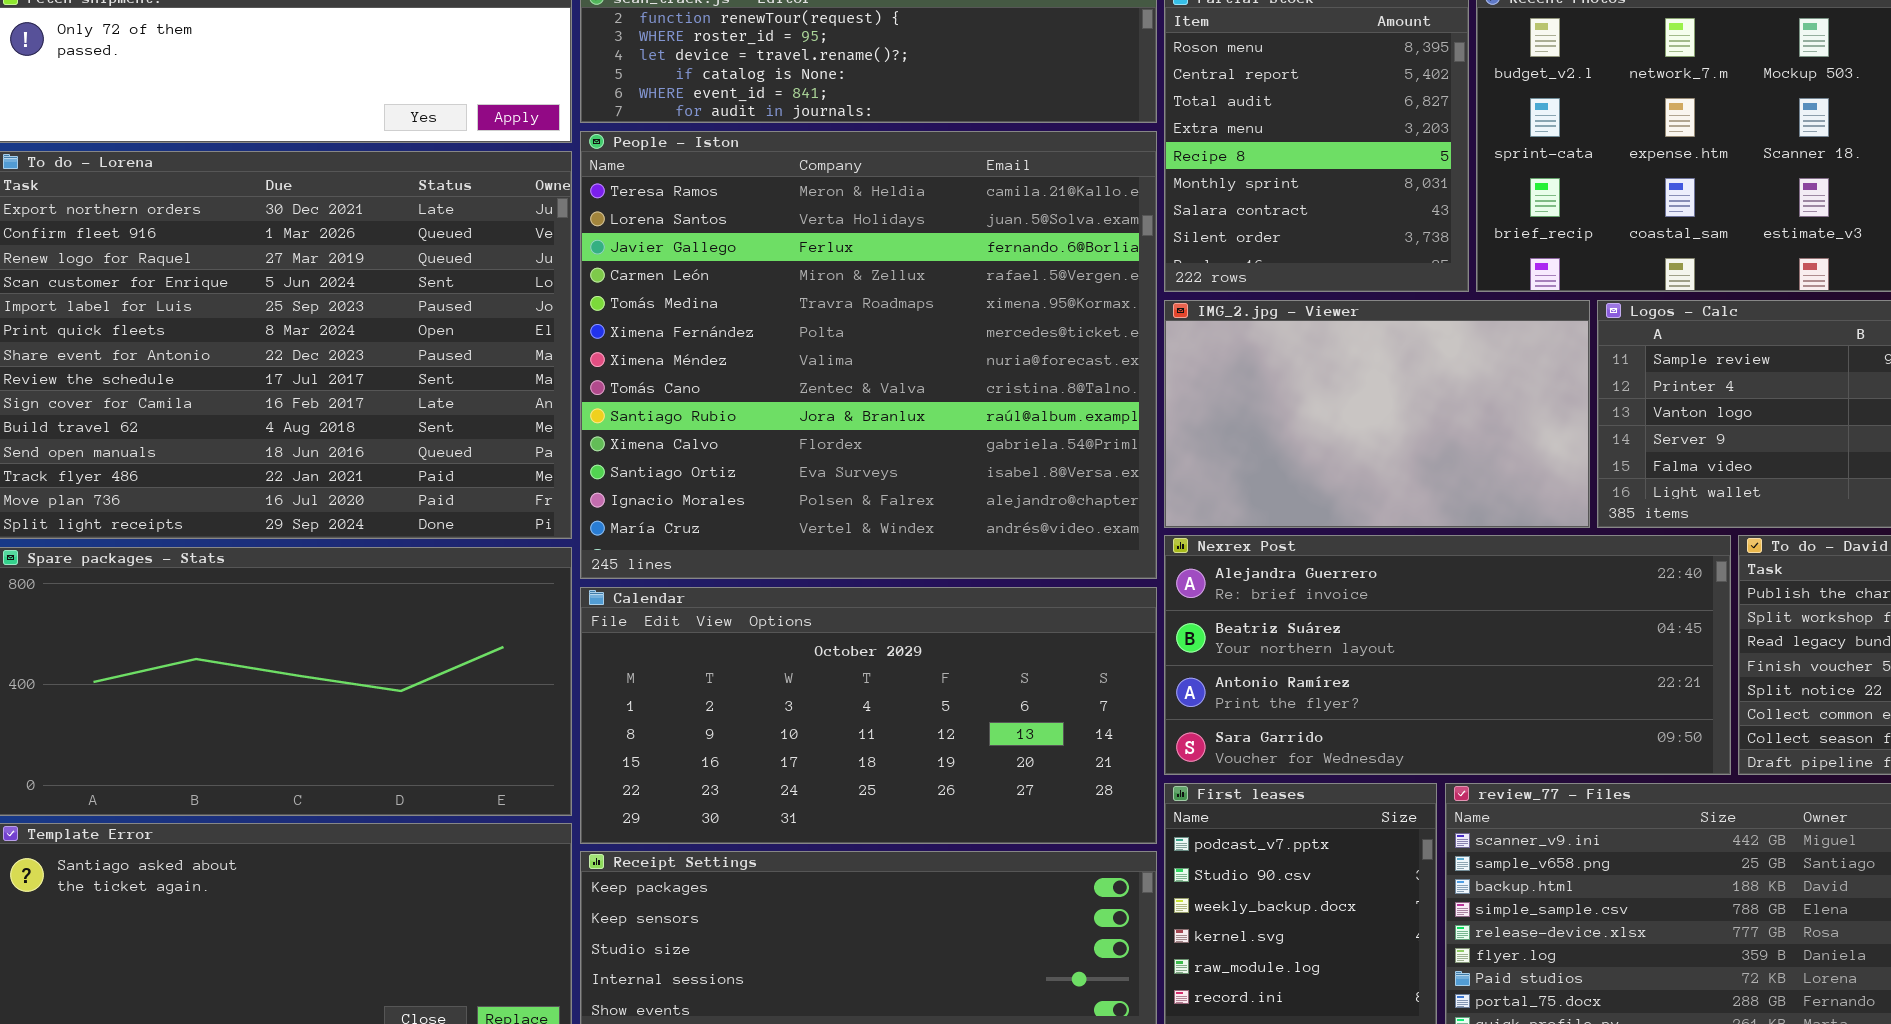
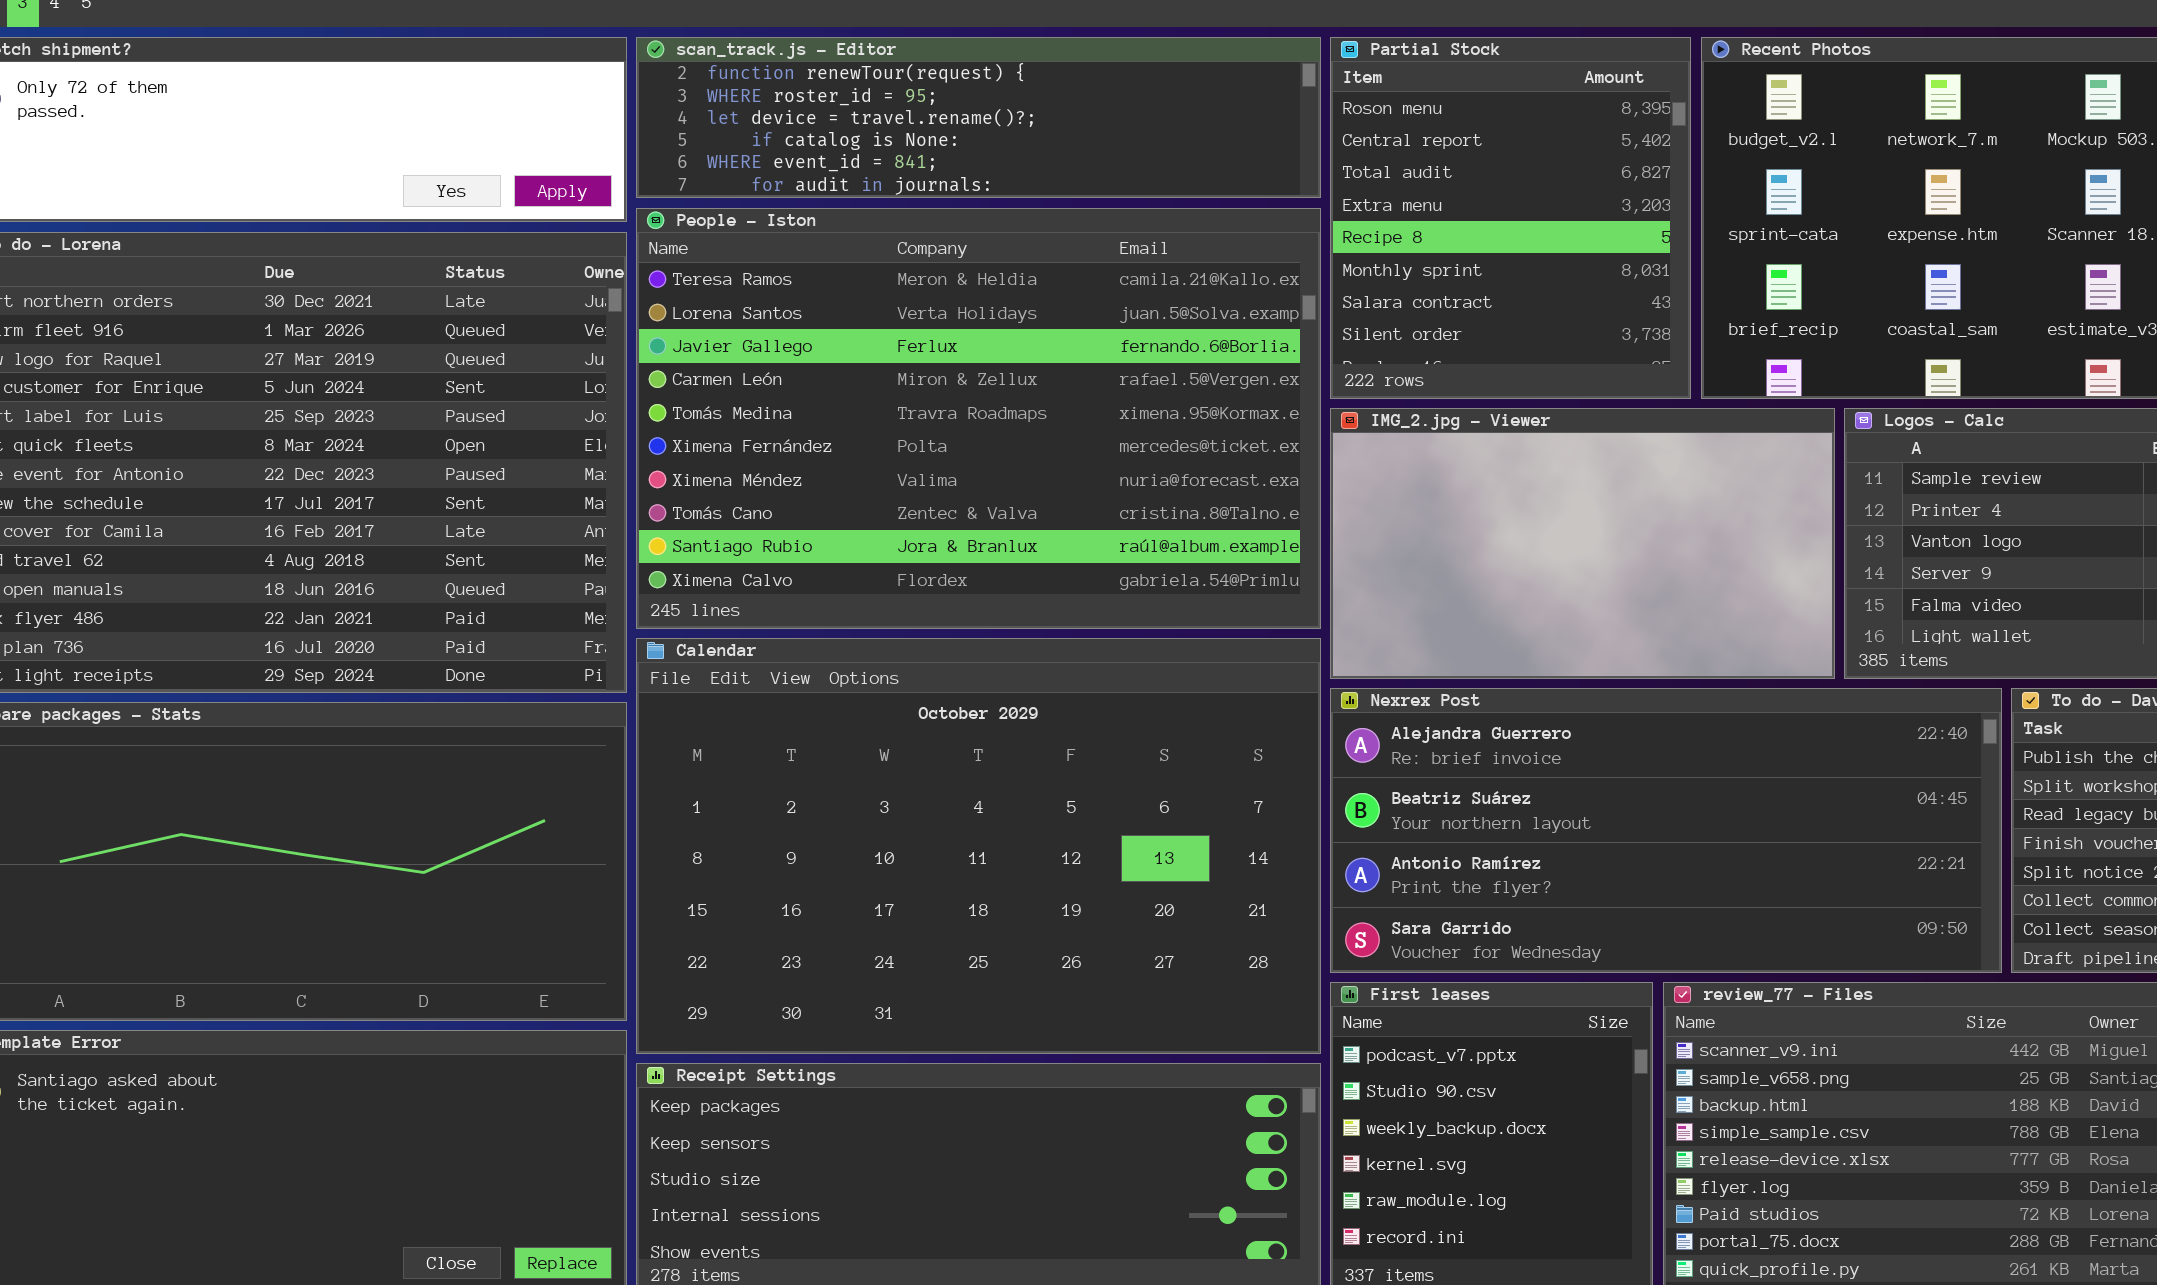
People - Iston: [580,131,1157,579] -> [636,208,1321,629], resized
Calendar: [580,587,1157,844] -> [636,638,1321,1054], resized

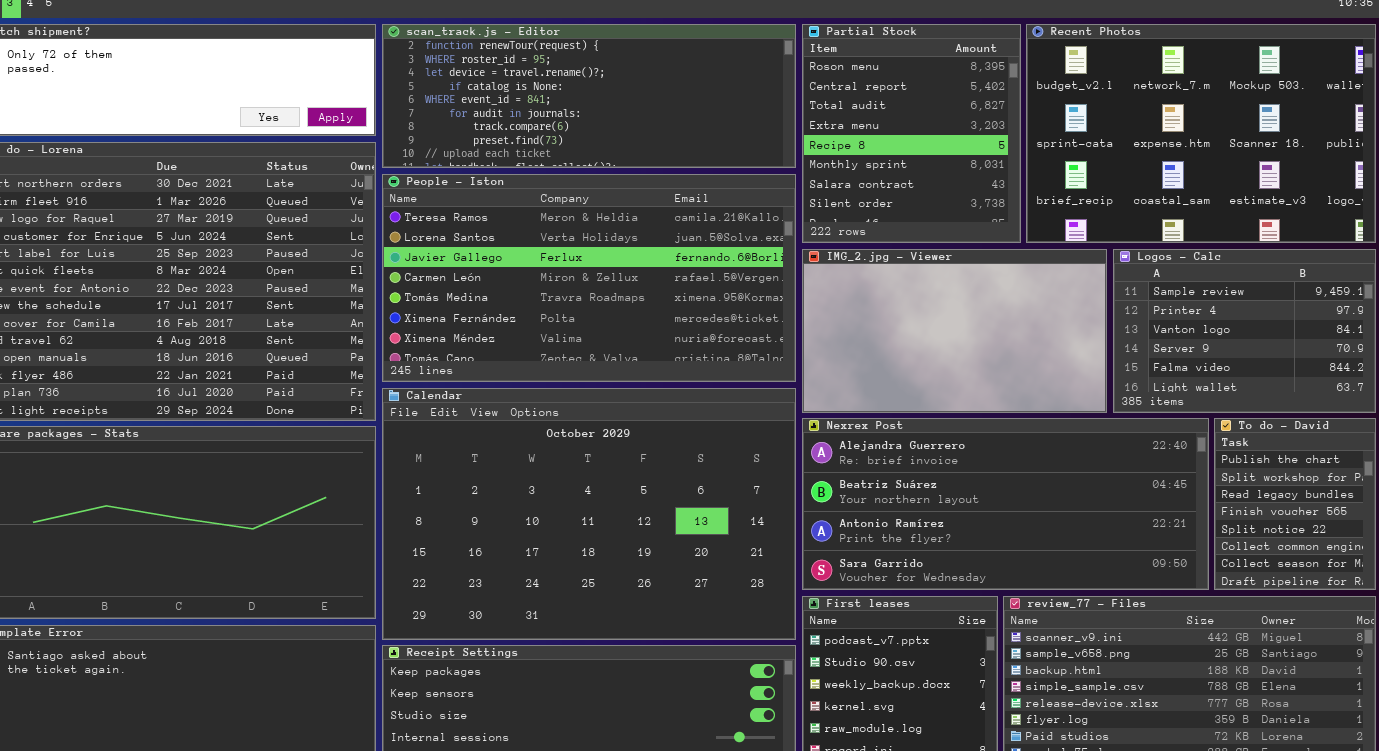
scan_track.js - Editor: [636,37,1321,198] -> [382,24,796,168], resized
People - Iston: [636,208,1321,629] -> [382,174,796,382], resized

